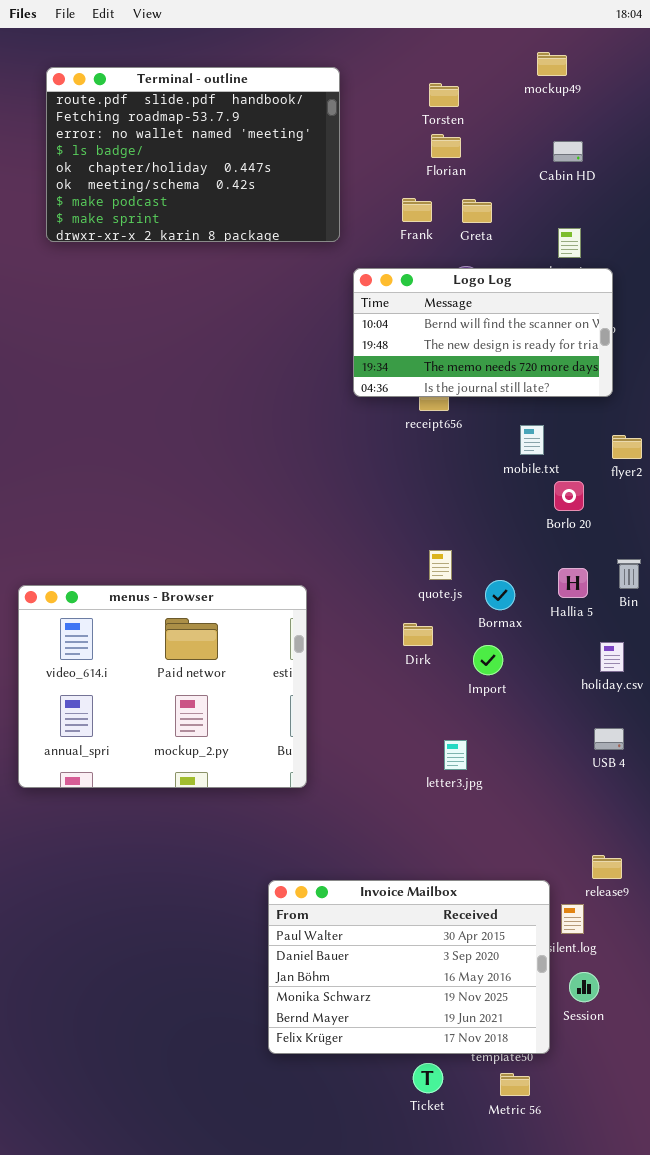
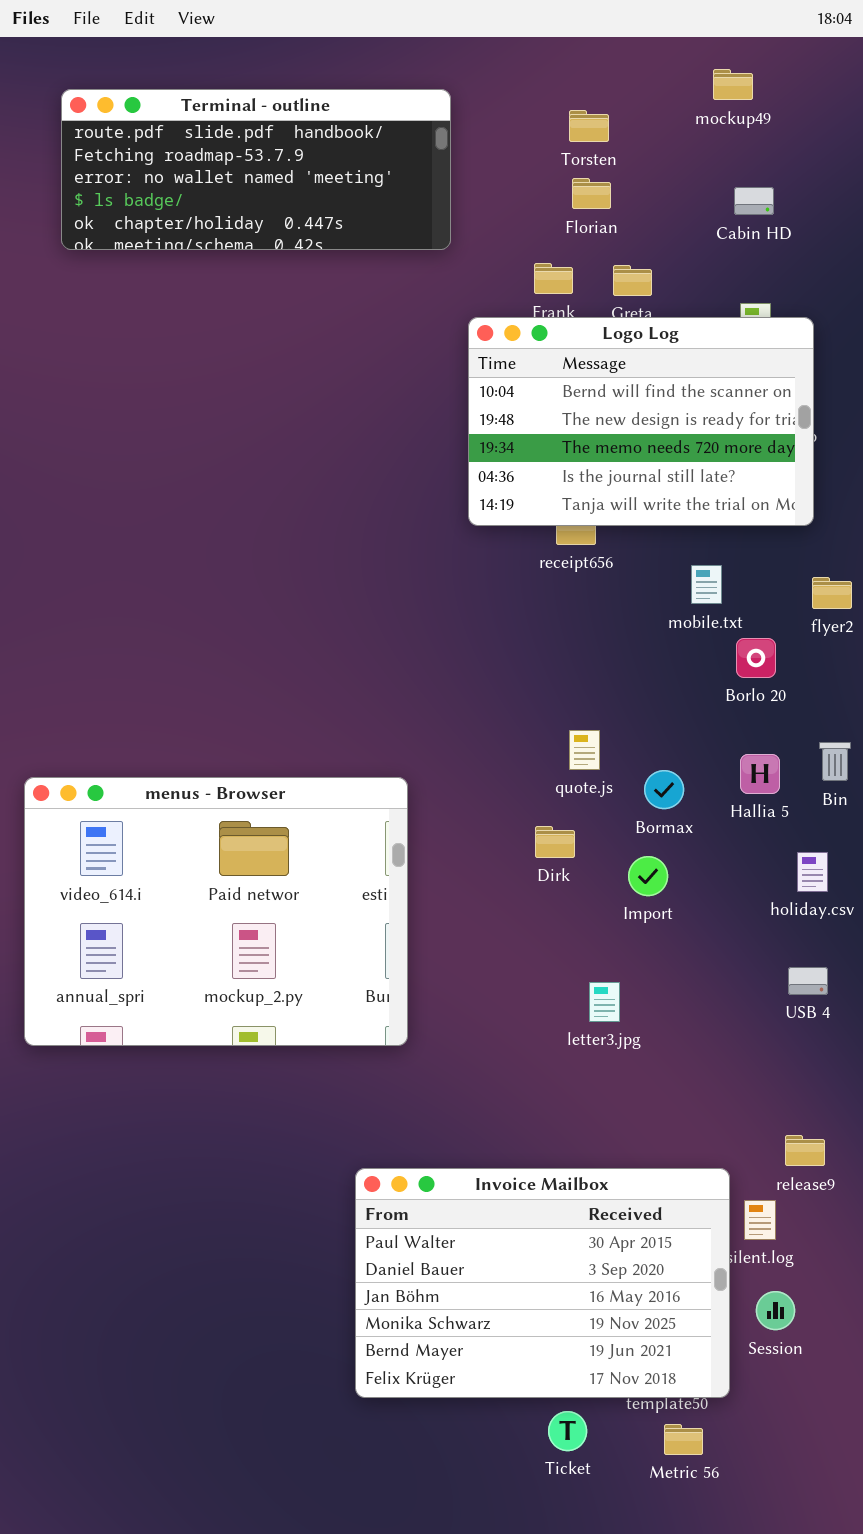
Terminal - outline: [46,67,340,242] -> [61,89,451,250], resized
Logo Log: [353,268,613,397] -> [468,317,814,526], resized

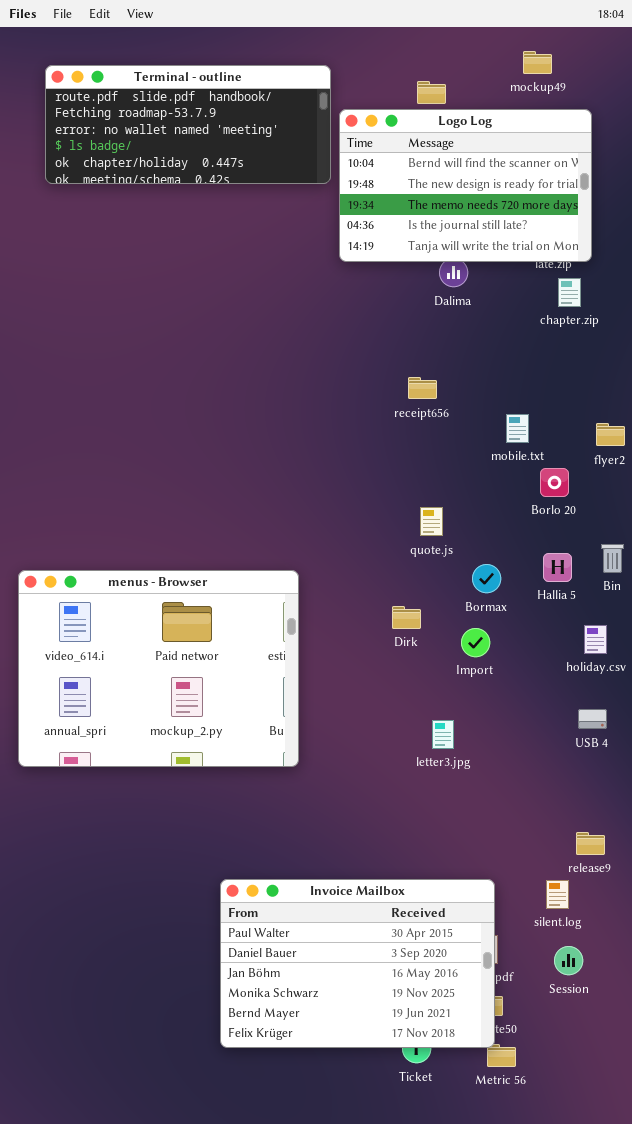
Logo Log: [468,317,814,526] -> [339,109,592,262], moved
quote.js: [569,730,600,770] -> [420,507,443,536], moved
Invoice Mailbox: [355,1168,730,1398] -> [220,879,495,1048], moved

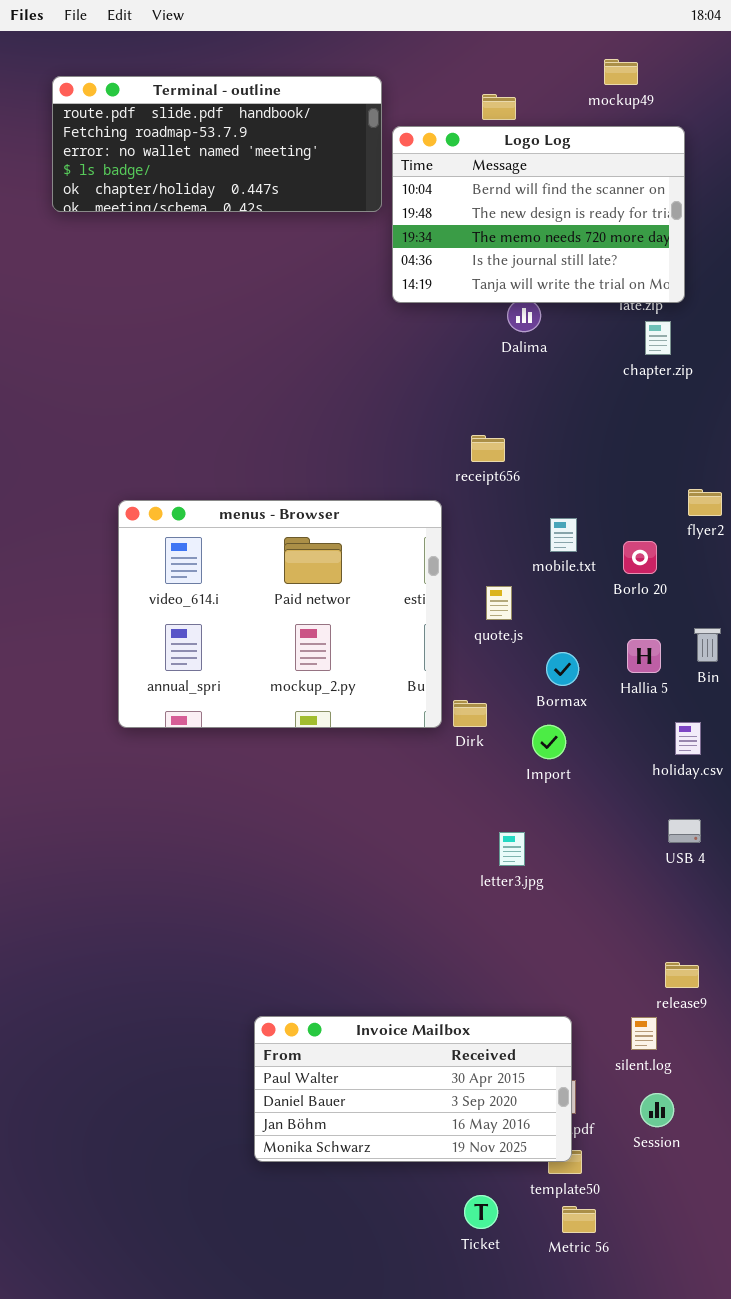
mobile.txt: [506,414,529,443] -> [550,518,577,552], moved
menus - Browser: [18,570,299,767] -> [118,500,442,728], moved
Invoice Mailbox: [220,879,495,1048] -> [254,1016,572,1162], resized

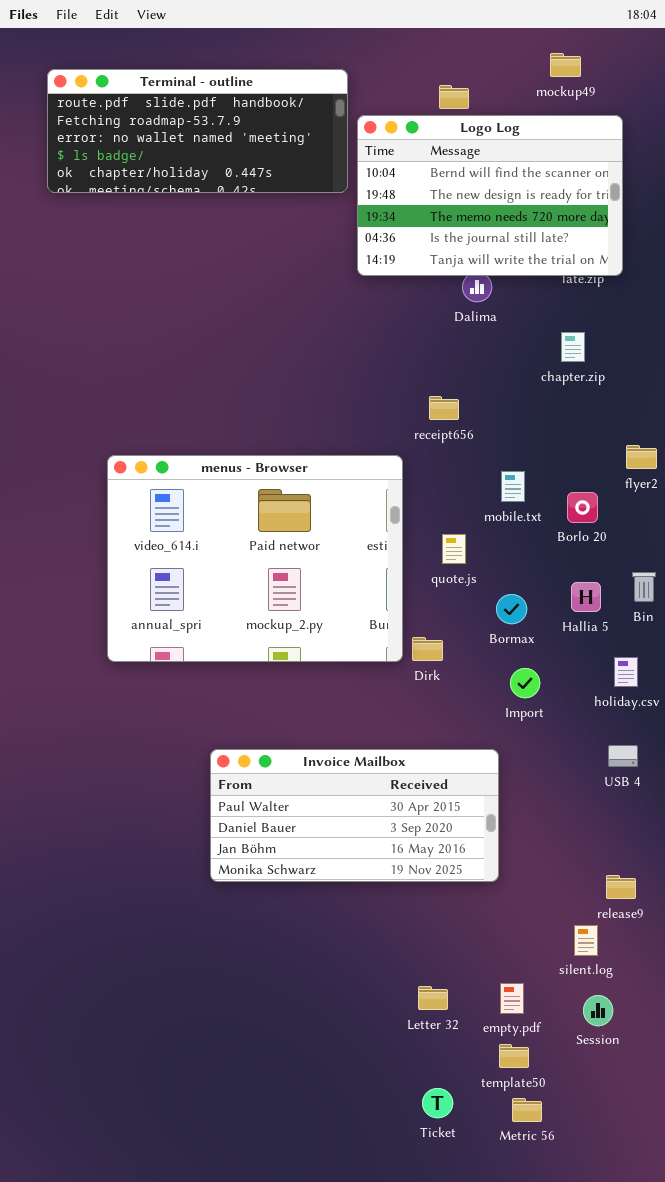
chapter.zip: [645,321,671,355] -> [561,332,585,362], moved
Import: [532,725,566,759] -> [510,668,540,698], moved
Invoice Mailbox: [254,1016,572,1162] -> [210,749,499,882], moved

